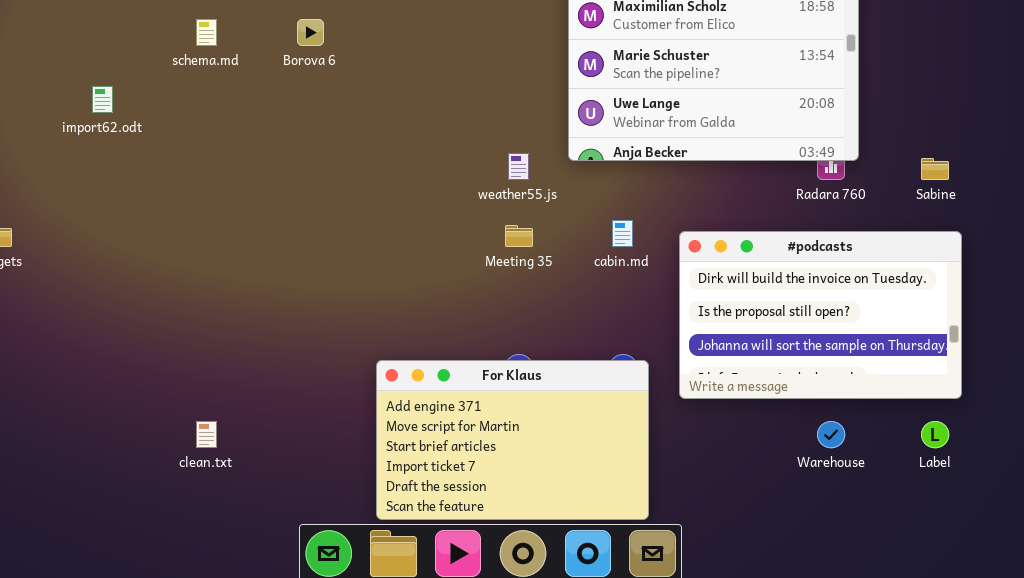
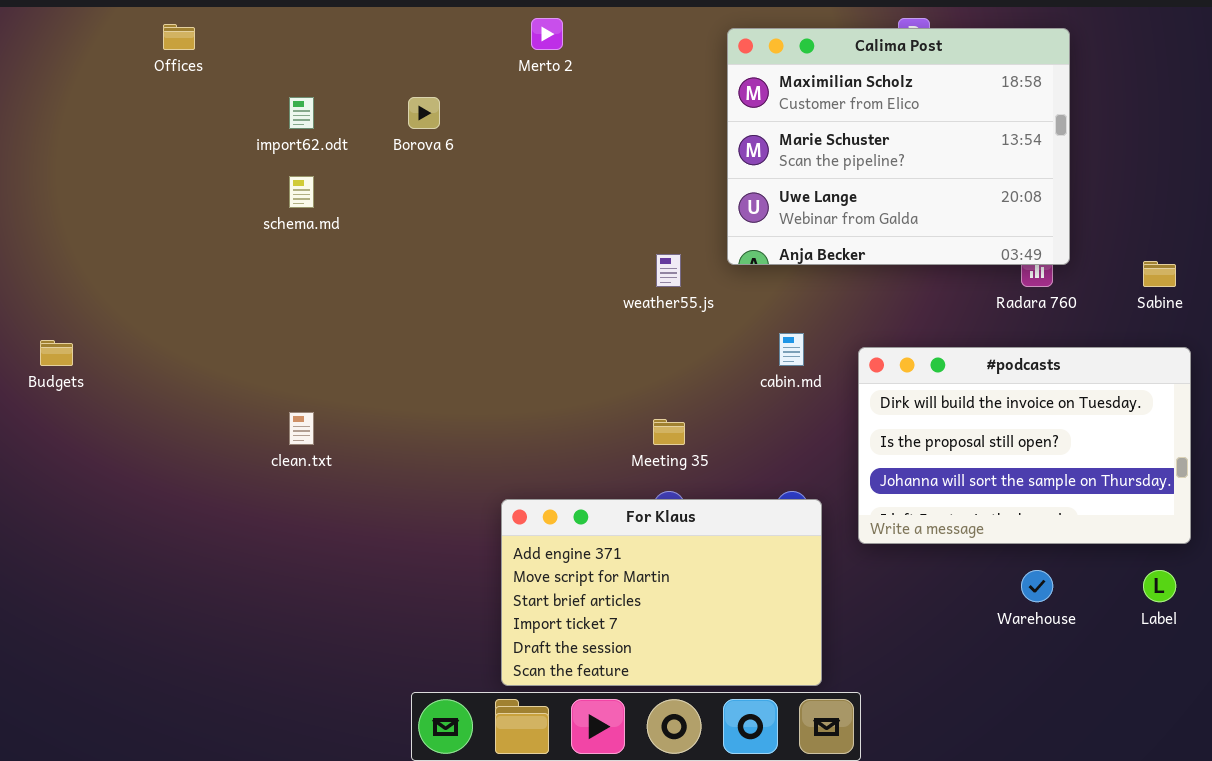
schema.md: [196,19,217,46] -> [289,176,314,208], moved
import62.odt: [92,86,113,113] -> [289,97,314,129], moved
Meeting 35: [505,225,533,247] -> [653,419,685,445], moved
clean.txt: [196,421,217,448] -> [289,412,314,445], moved

